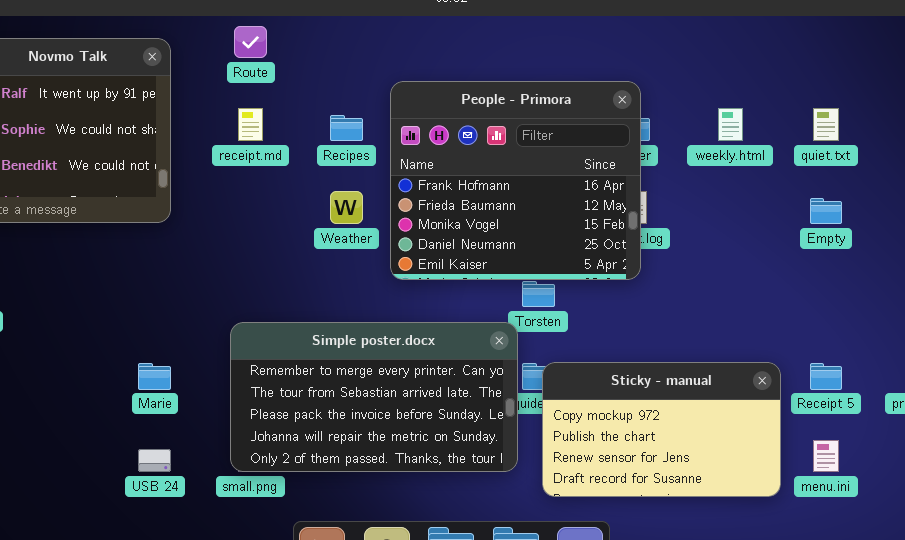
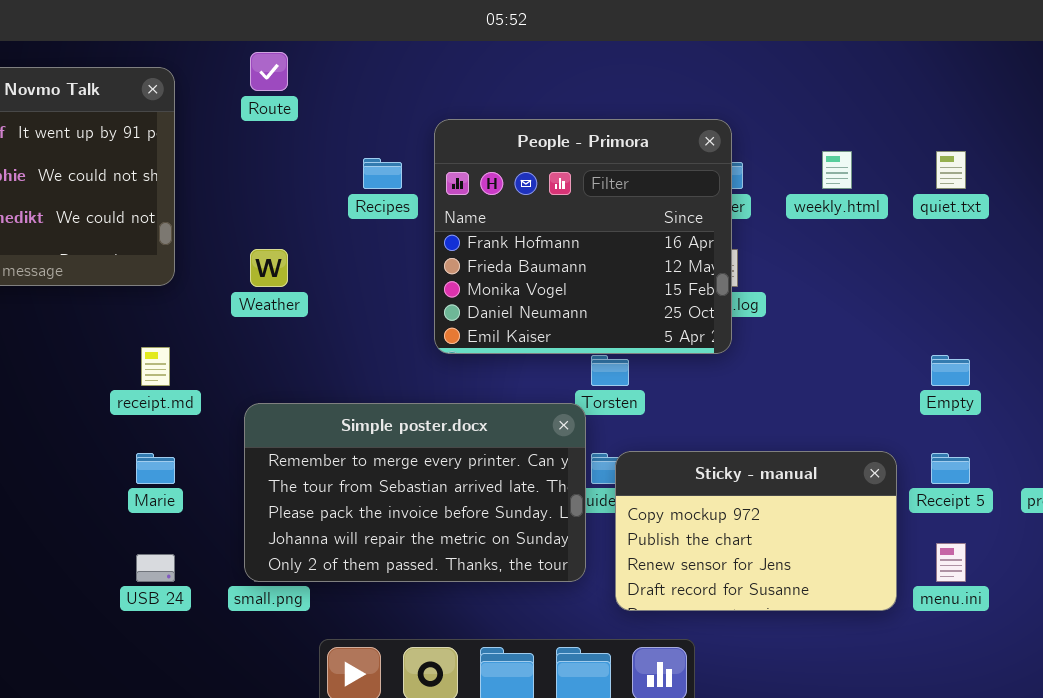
receipt.md: [238,108,263,141] -> [141,347,170,386], moved
Weather: [330,191,363,224] -> [250,249,288,287], moved
Empty: [810,198,842,224] -> [931,355,970,386], moved

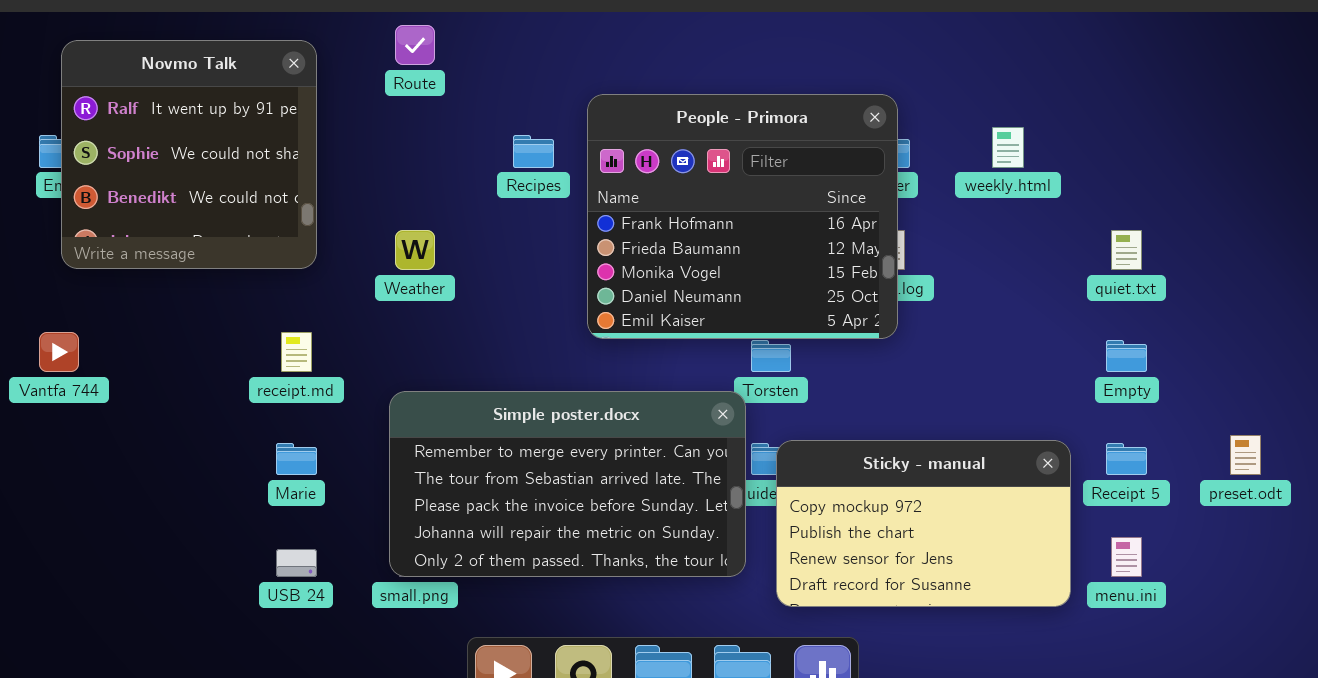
quiet.txt: [936,151,966,189] -> [1111,230,1142,270], moved

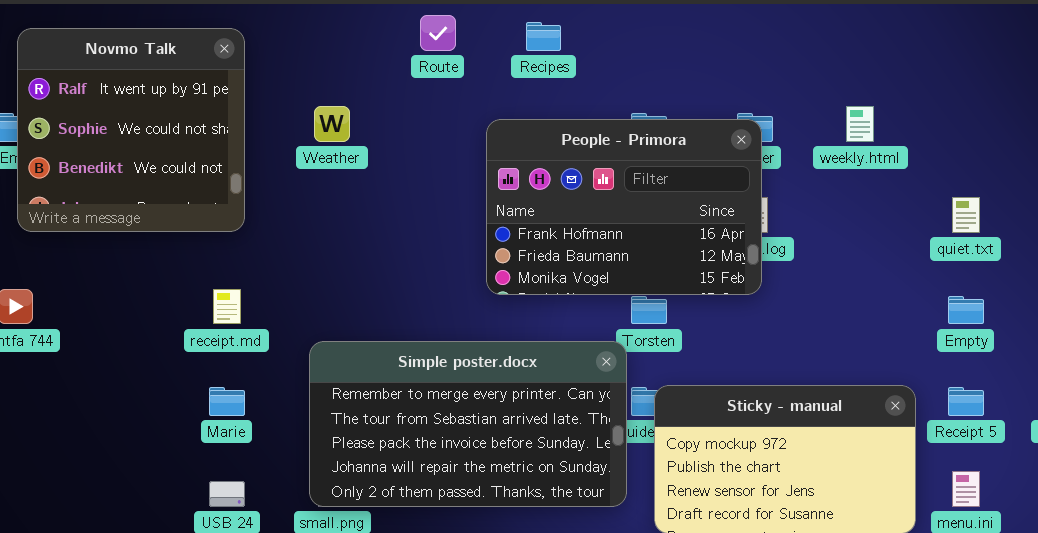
Route: [395,25,435,65] -> [420,15,456,51], moved
People - Primora: [587,94,898,339] -> [486,119,762,295], resized
Recipes: [513,135,554,168] -> [526,22,561,51], moved
Weather: [395,230,435,270] -> [314,106,350,142], moved

